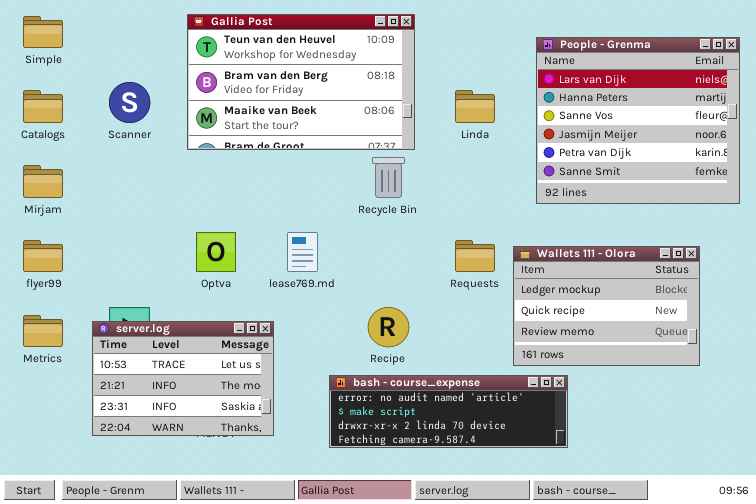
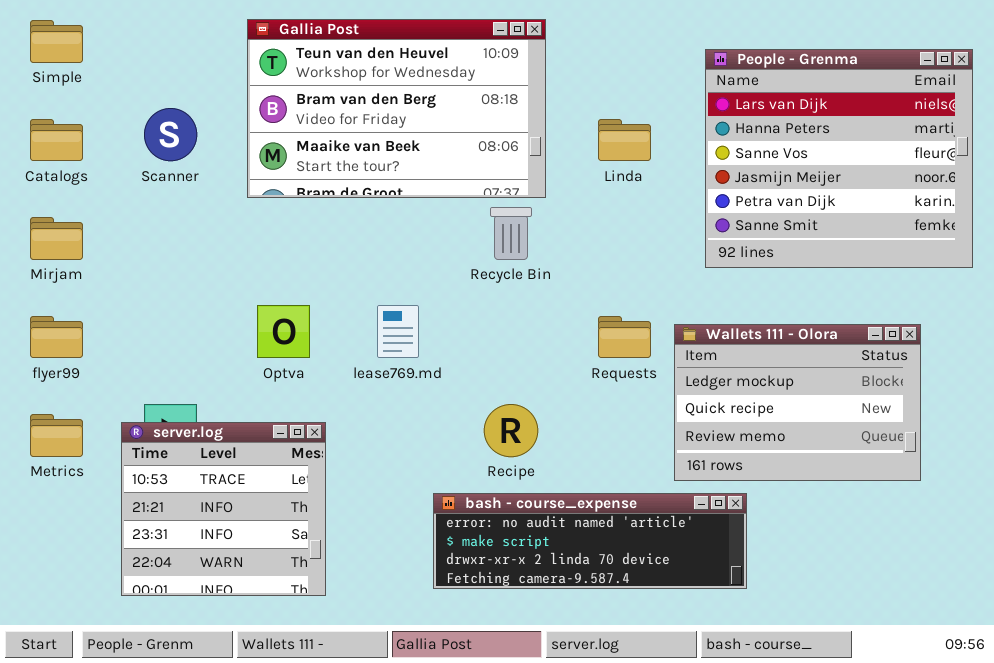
server.log: [92,321,274,436] -> [121,422,326,596], resized

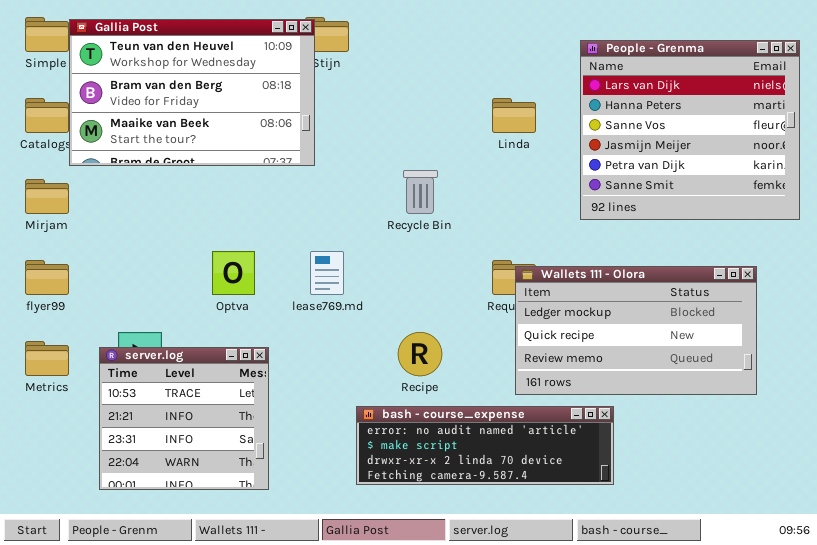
Gallia Post: [247,19,546,198] -> [69,19,315,166], moved
Wallets 111 - Olora: [674,324,921,481] -> [515,266,757,395], resized

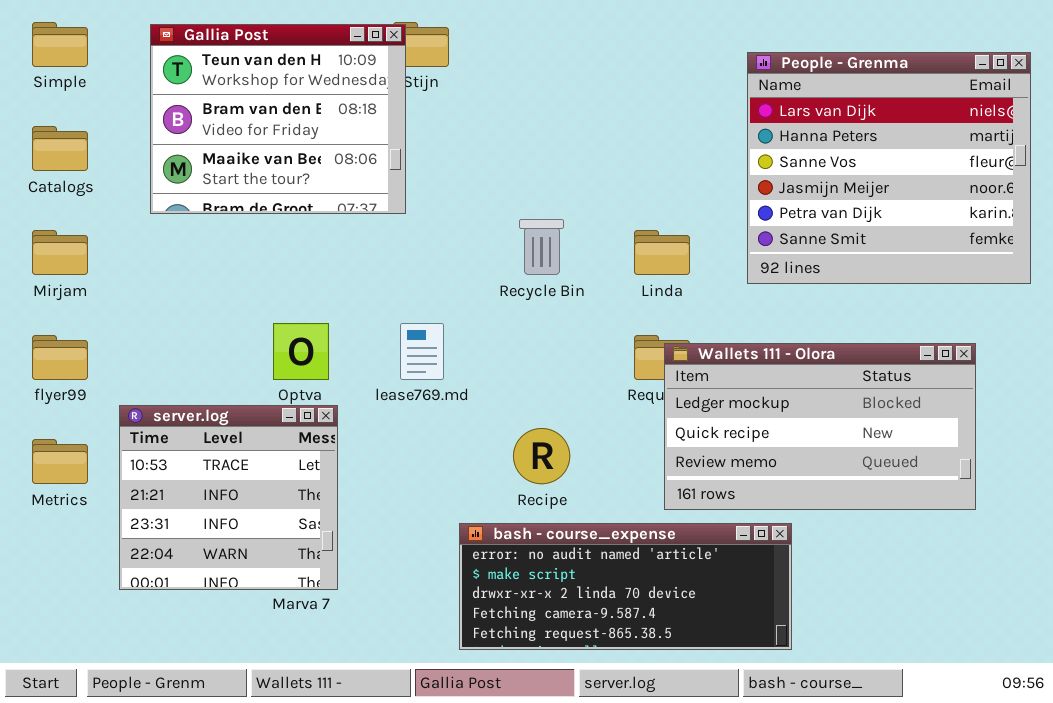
Gallia Post: [69,19,315,166] -> [150,24,406,214], resized
Linda: [492,98,536,133] -> [634,230,690,275], moved
server.log: [99,347,269,490] -> [119,405,338,590], moved
bash - course_expense: [356,406,614,485] -> [459,523,792,650], resized

